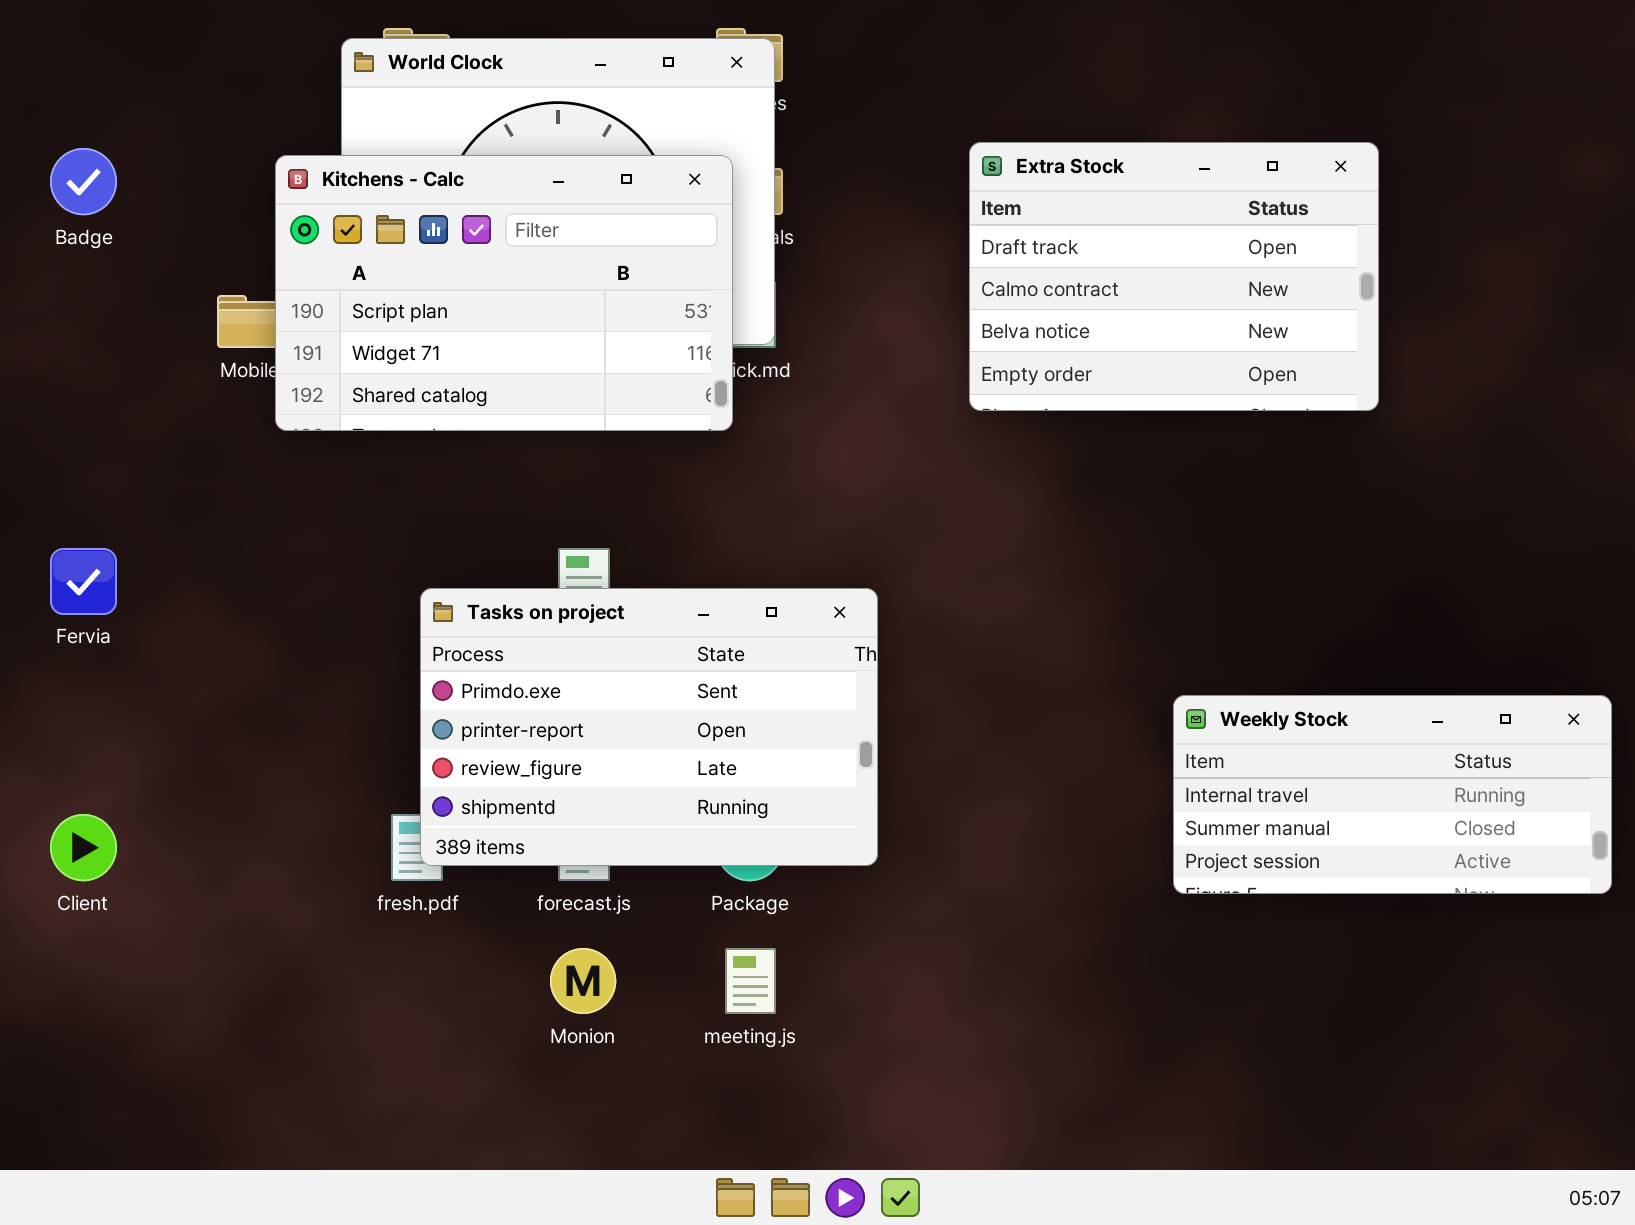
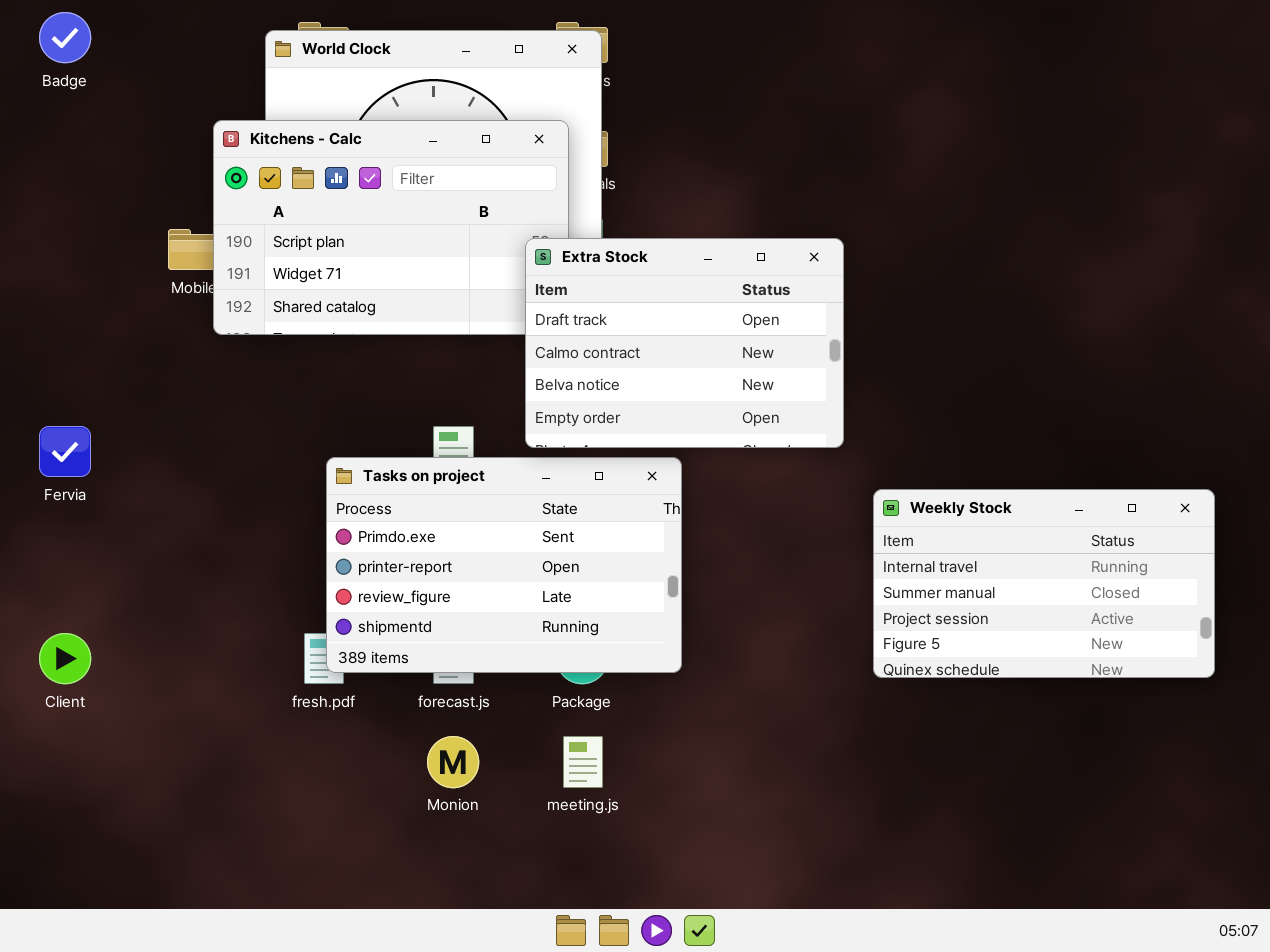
Extra Stock: [969,142,1379,411] -> [525,238,844,448], moved
Badge: [50,148,117,215] -> [39,12,91,63], moved
Weekly Stock: [1173,695,1612,894] -> [873,489,1215,678], moved, resized

